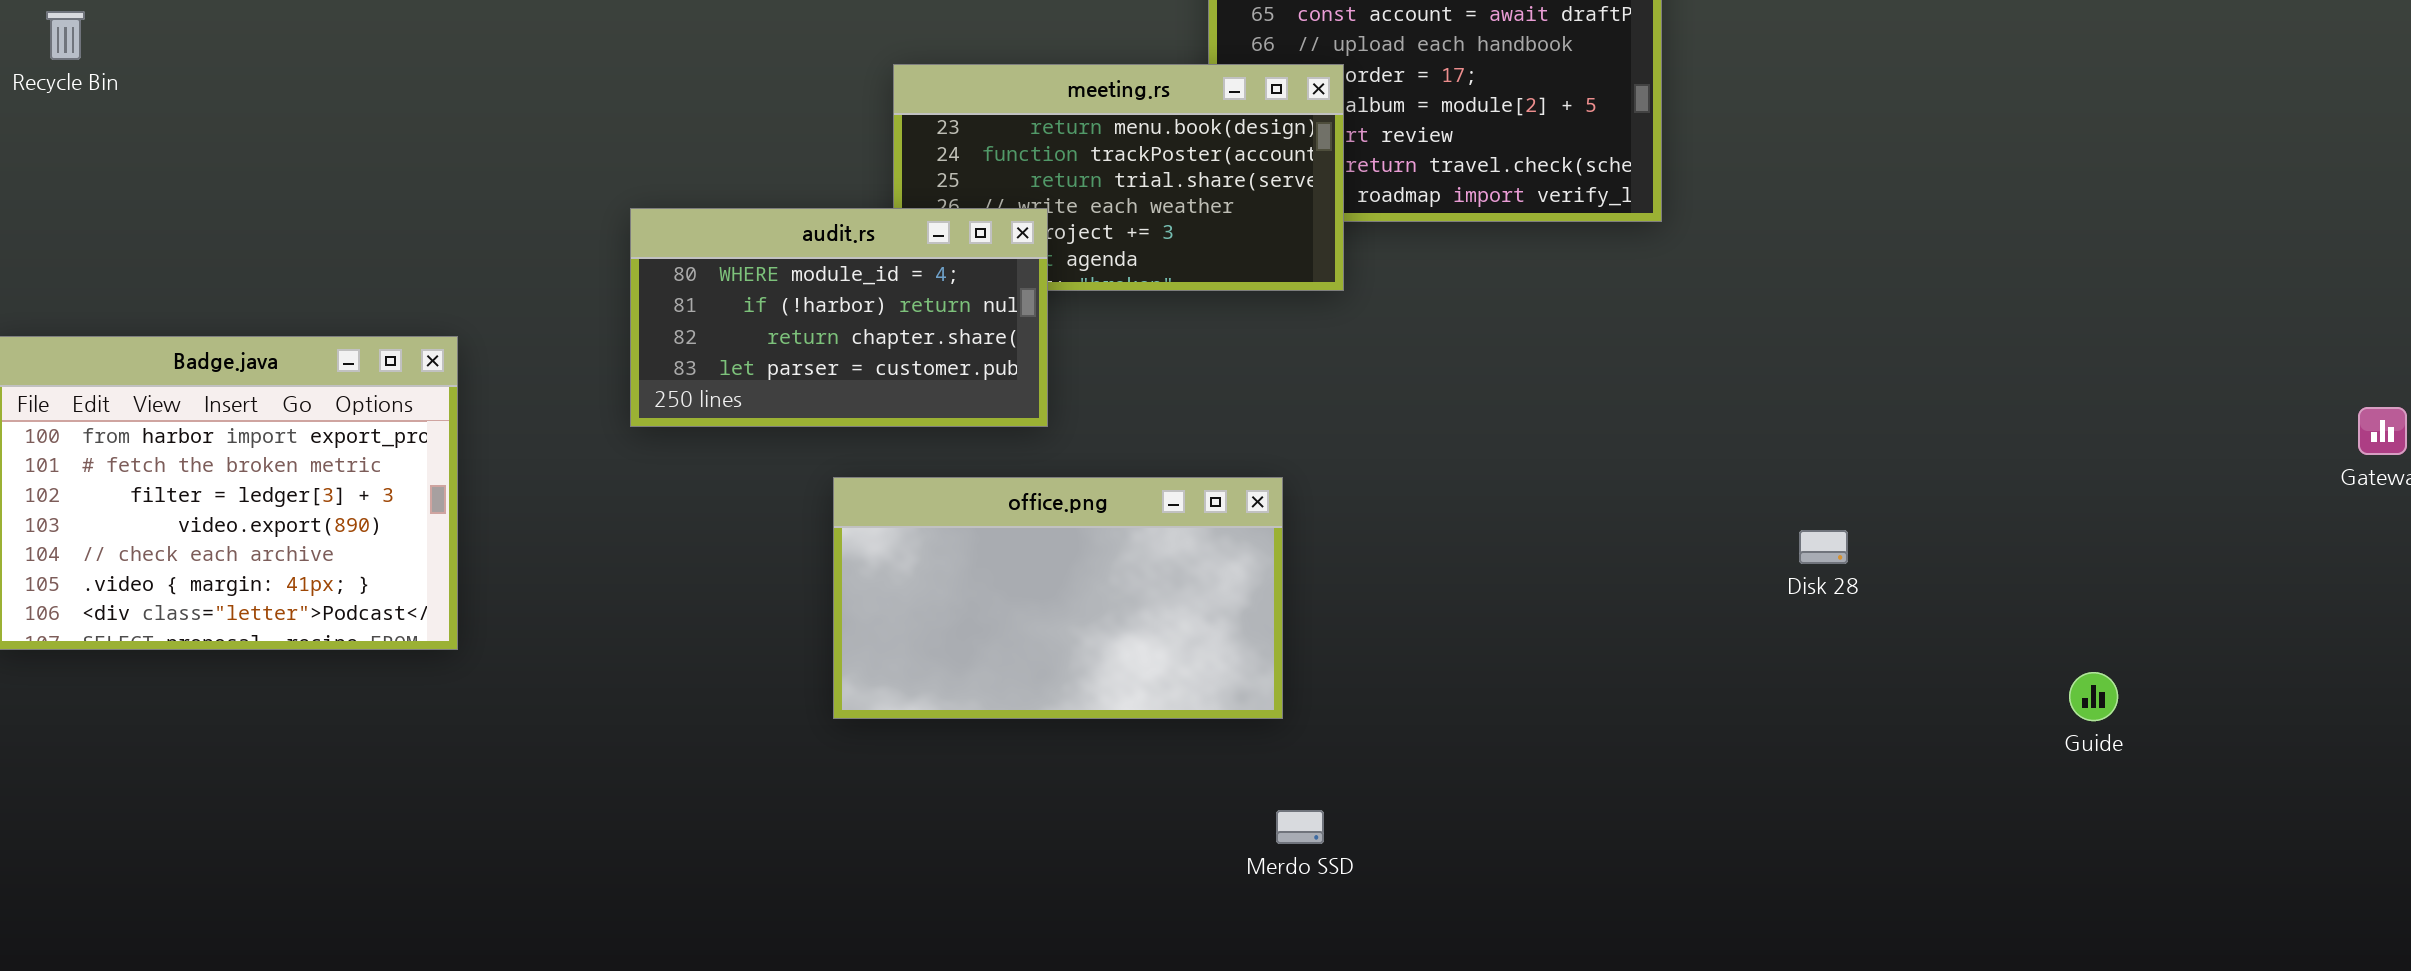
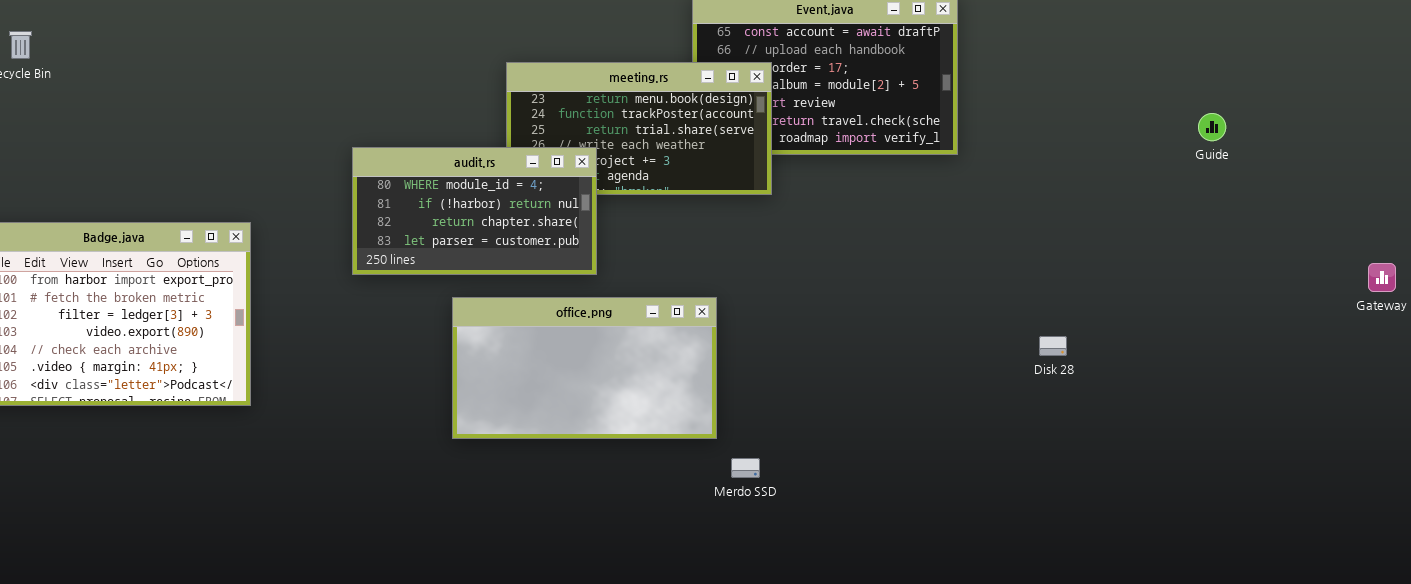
office.png: [833,477,1283,719] -> [452,297,717,439], moved
Guide: [2069,672,2118,721] -> [1198,113,1226,141], moved
Merdo SSD: [1276,810,1324,844] -> [731,458,760,478], moved

